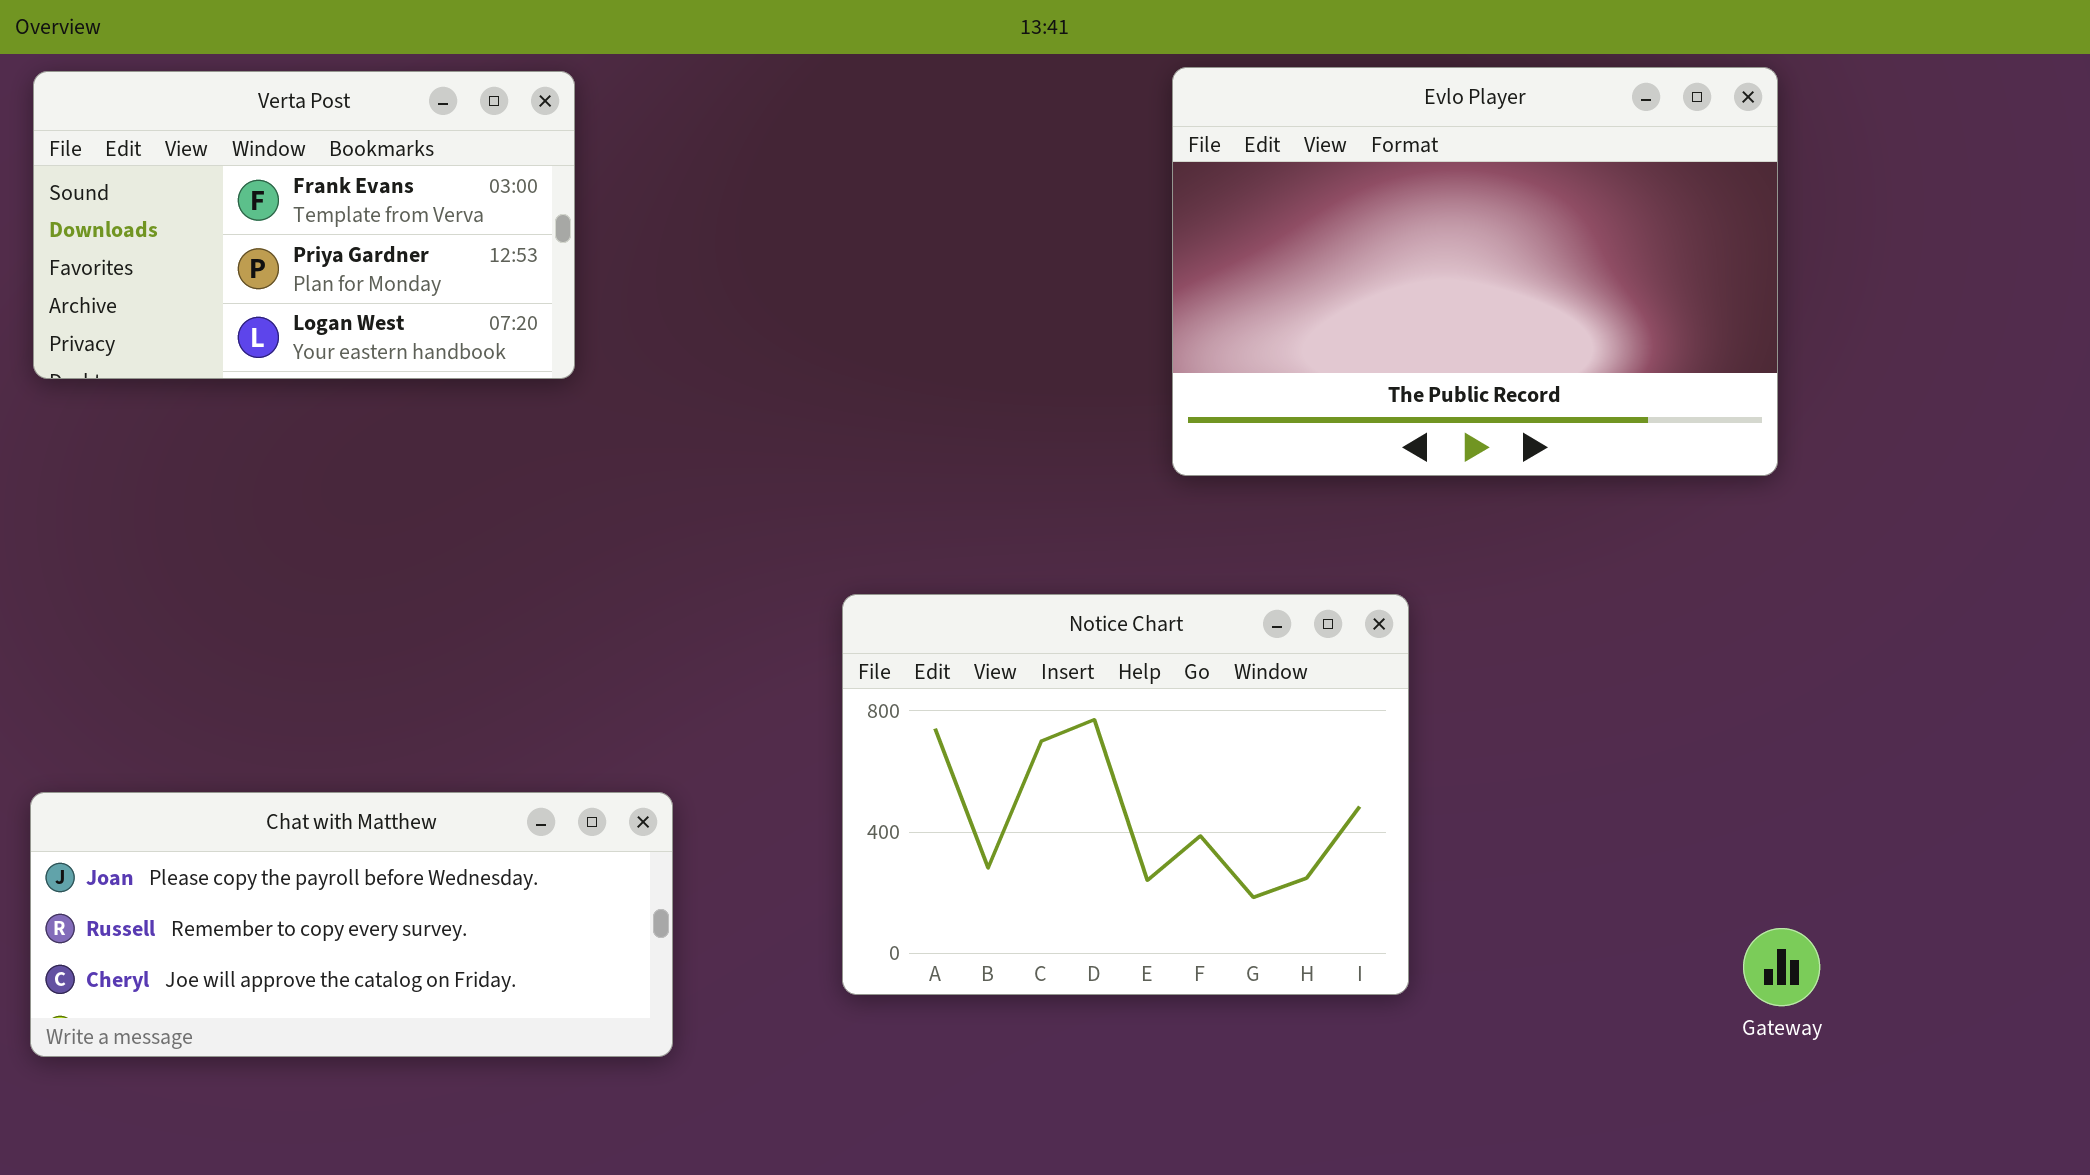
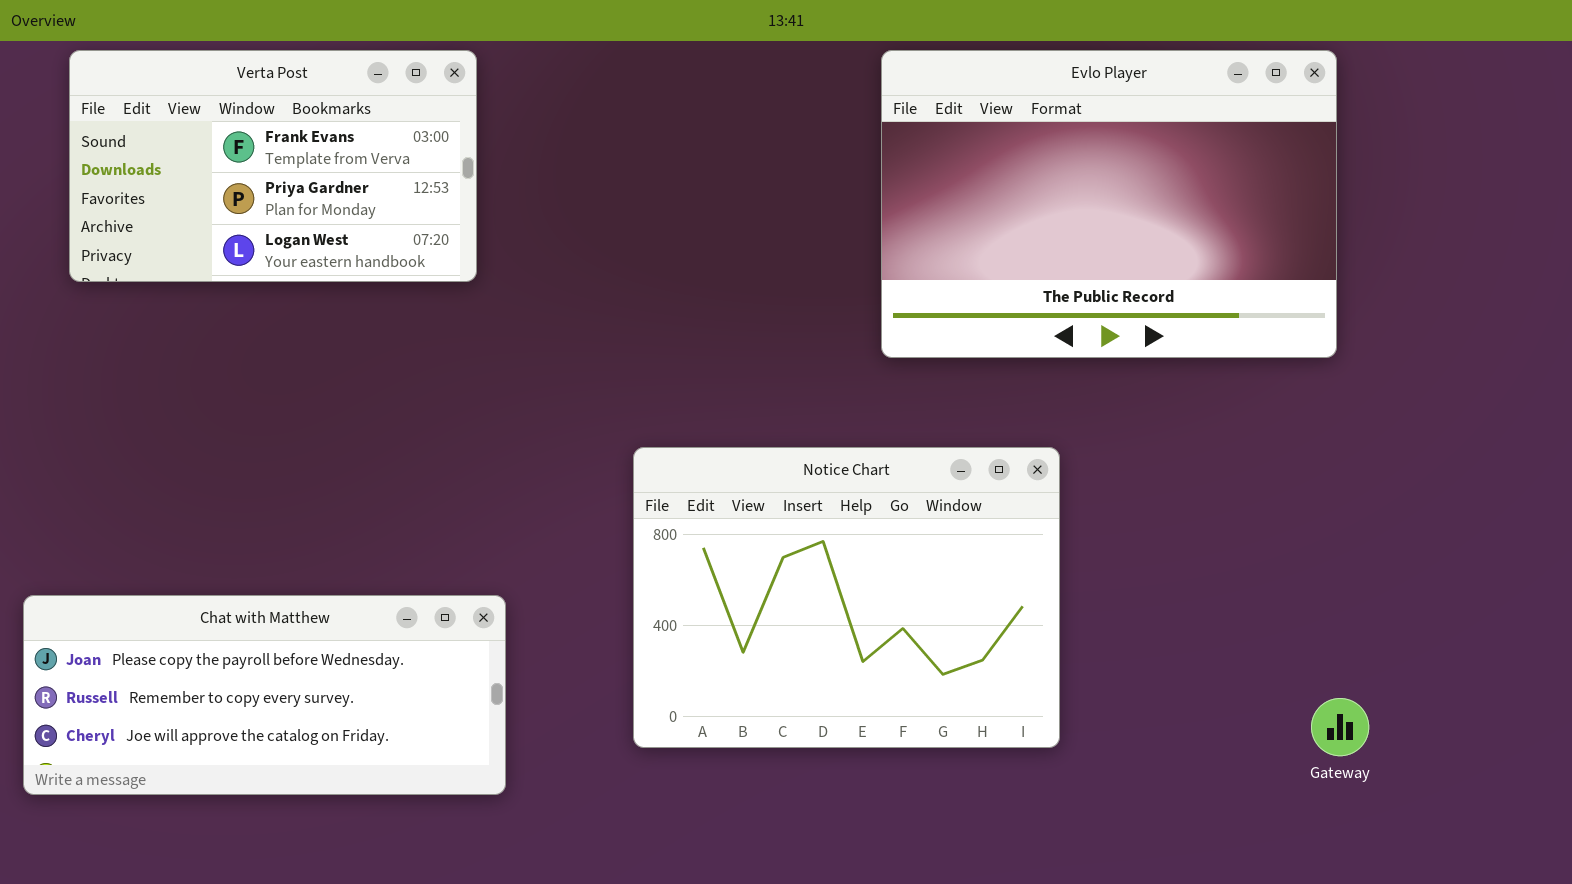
Verta Post: [33,71,575,379] -> [69,50,477,282], moved

